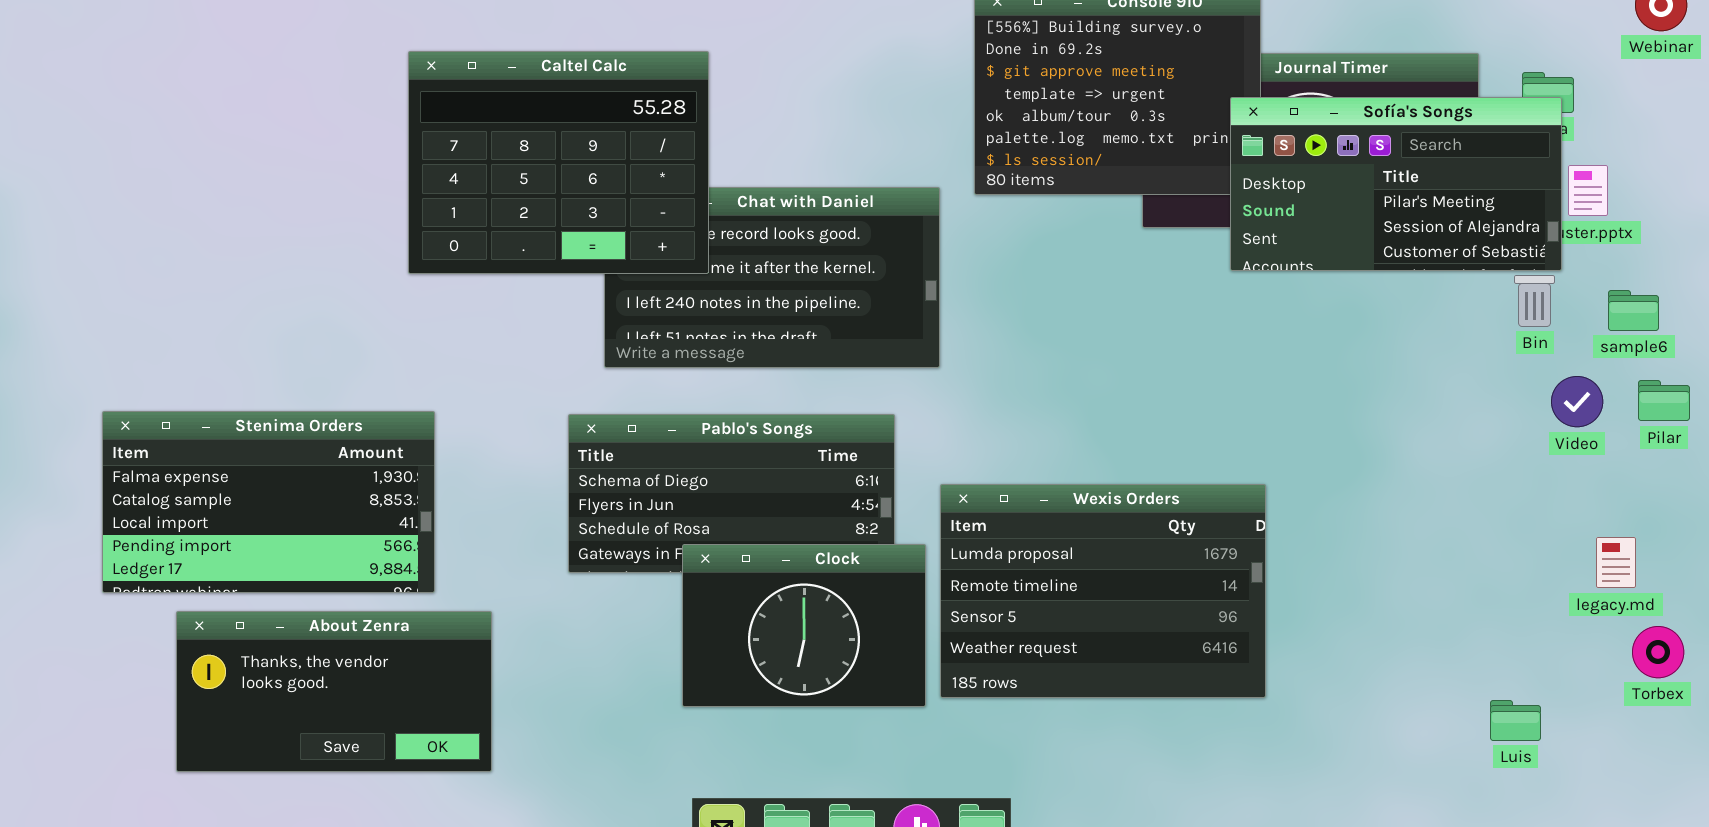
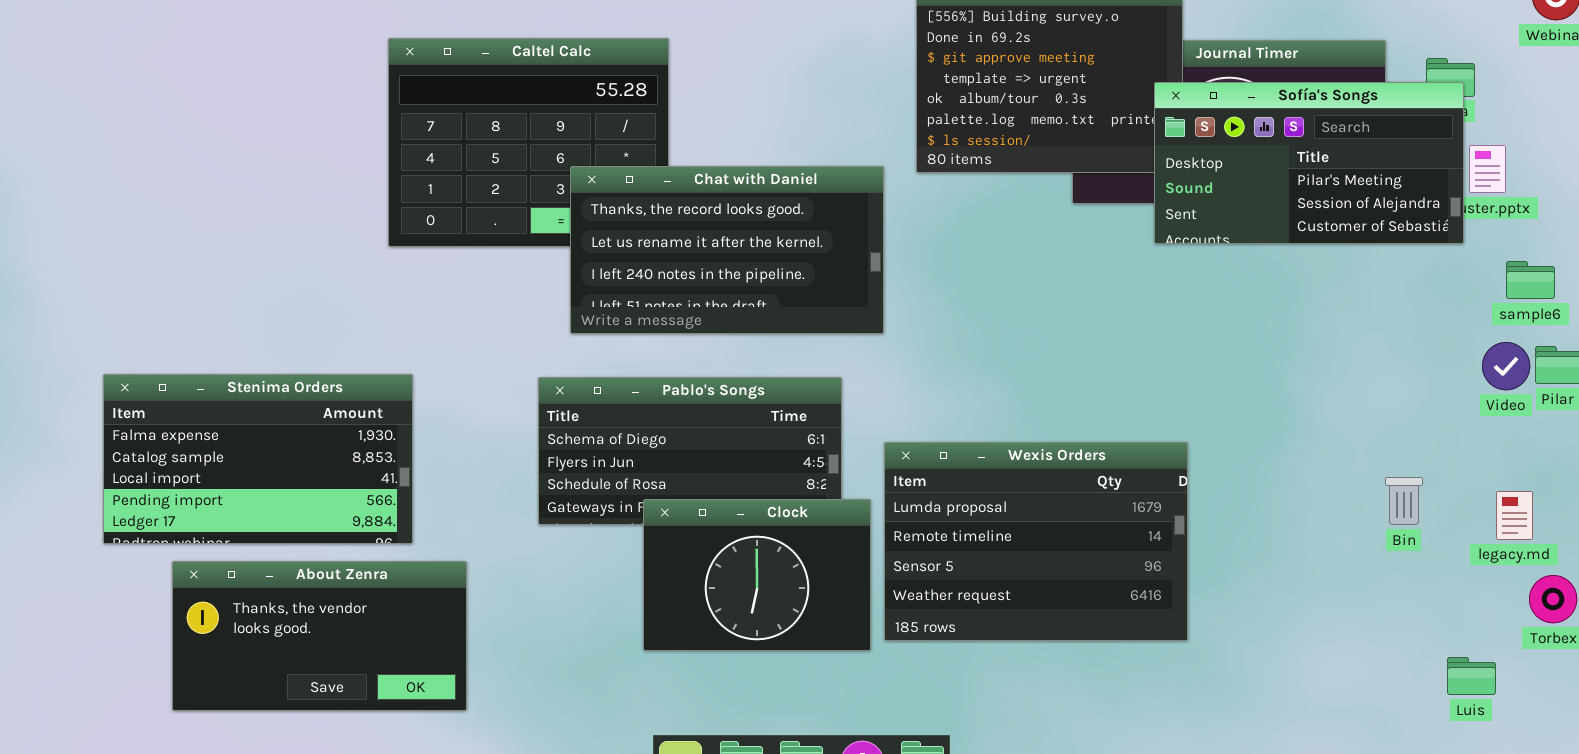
Chat with Daniel: [604,187,940,368] -> [570,166,884,334], raised
Bin: [1514,275,1555,327] -> [1385,477,1423,525], moved
Video: [1551,376,1603,427] -> [1482,342,1530,390], moved
Luis: [1490,700,1541,741] -> [1447,657,1496,695], moved

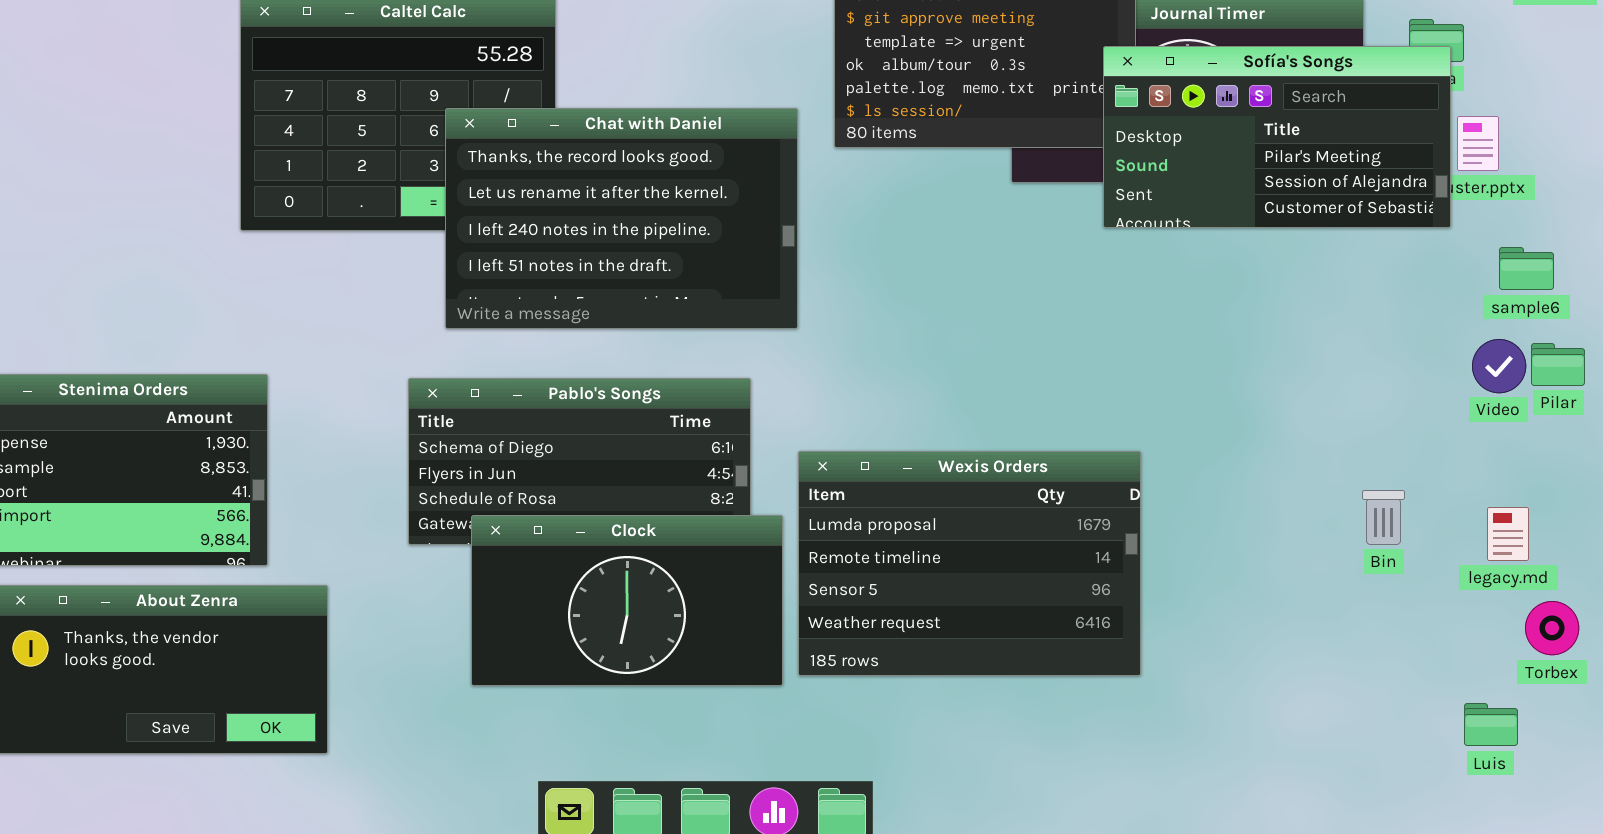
Chat with Daniel: [570,166,884,334] -> [445,108,798,329], resized
Clock: [643,499,871,651] -> [471,515,783,686], resized
Luis: [1447,657,1496,695] -> [1464,703,1518,746], moved

